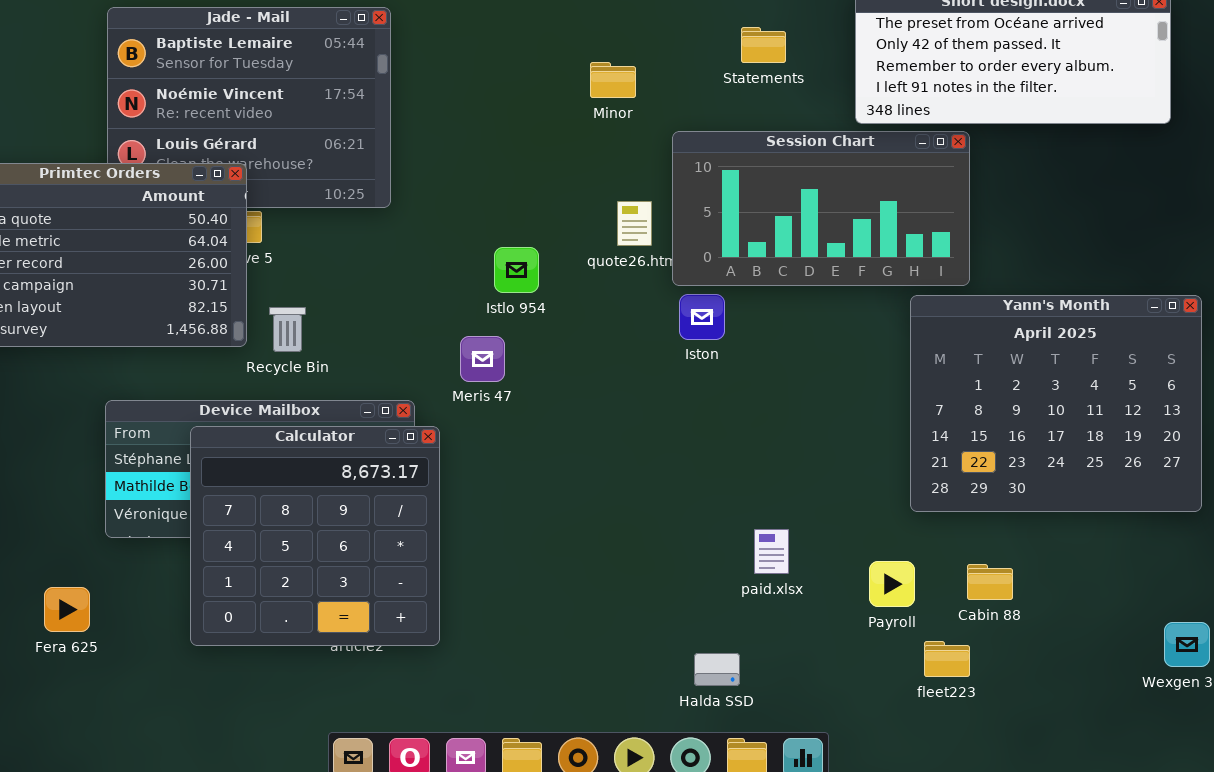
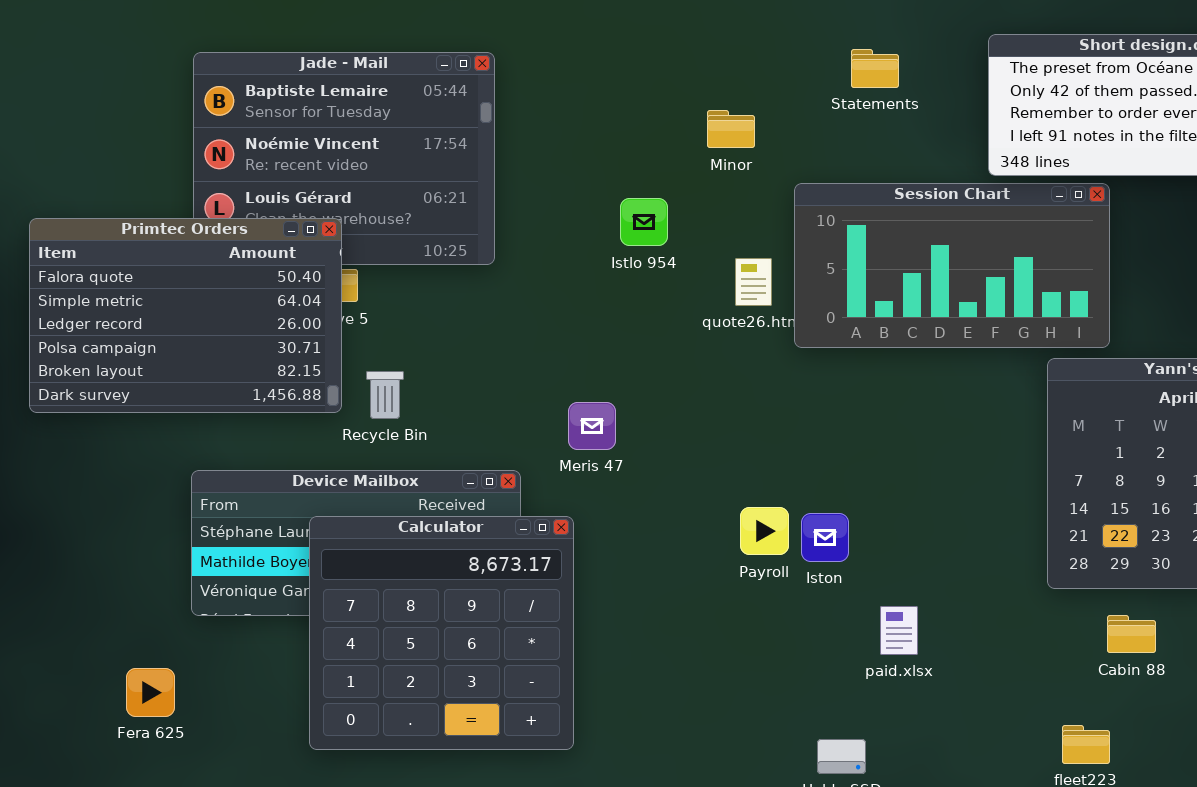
Statements: [741,27,786,63] -> [851,49,899,88], moved
Istlo 954: [494,247,539,293] -> [620,198,668,246], moved
Iston: [679,294,725,340] -> [801,513,849,562], moved
Calculator: [190,426,440,646] -> [309,516,574,750], moved
Payroll: [869,561,915,607] -> [740,507,789,555], moved
Cabin 88: [967,564,1013,600] -> [1107,615,1156,653], moved

